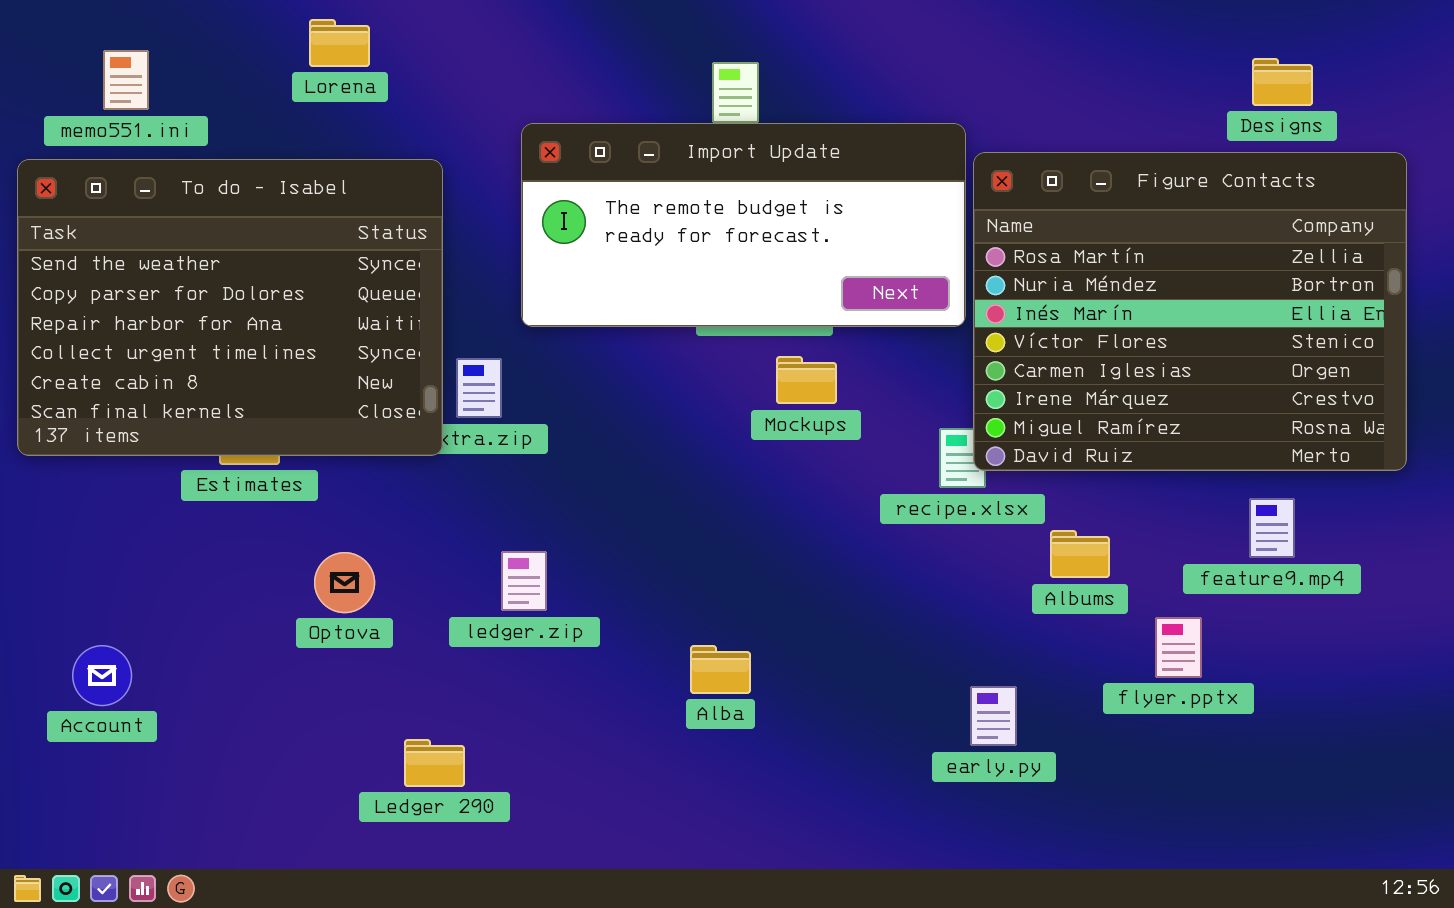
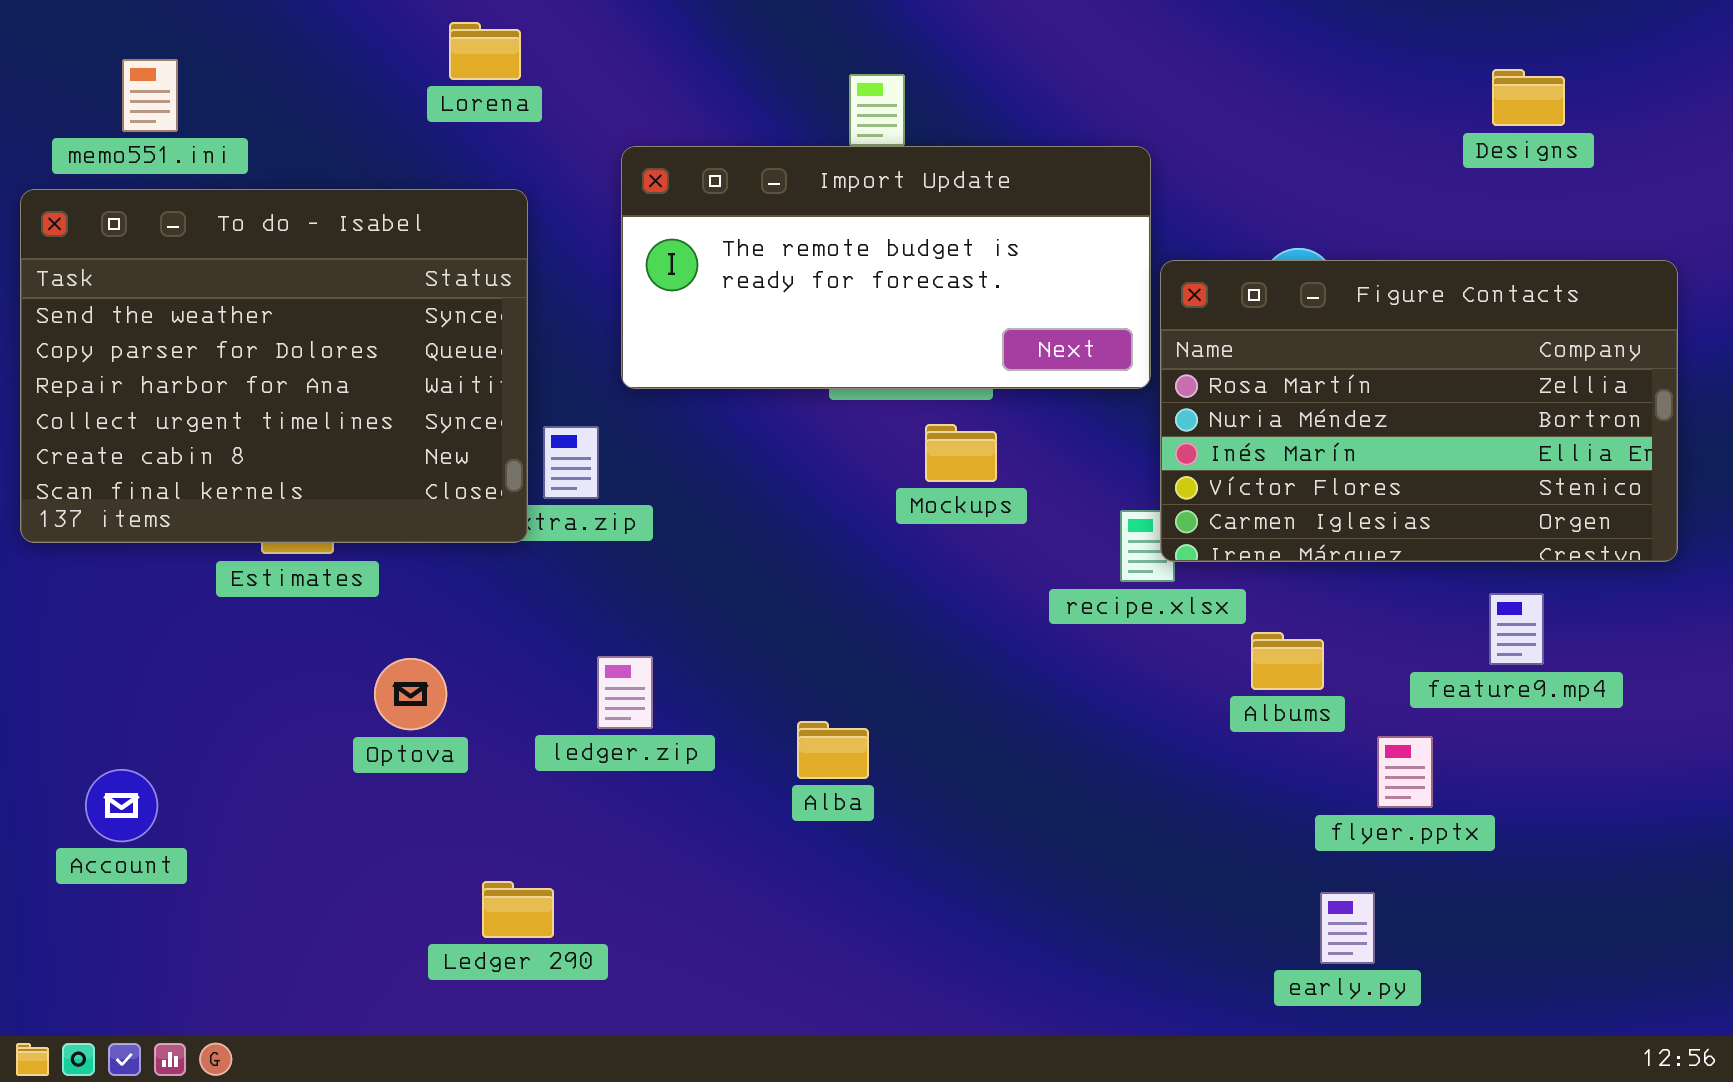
Lorena: [309,19,370,67] -> [449,22,521,80], moved
Figure Contacts: [973,152,1407,471] -> [1160,260,1678,562], resized
Alba: [690,645,751,694] -> [797,721,869,779], moved
early.py: [970,686,1017,746] -> [1320,892,1375,964], moved

